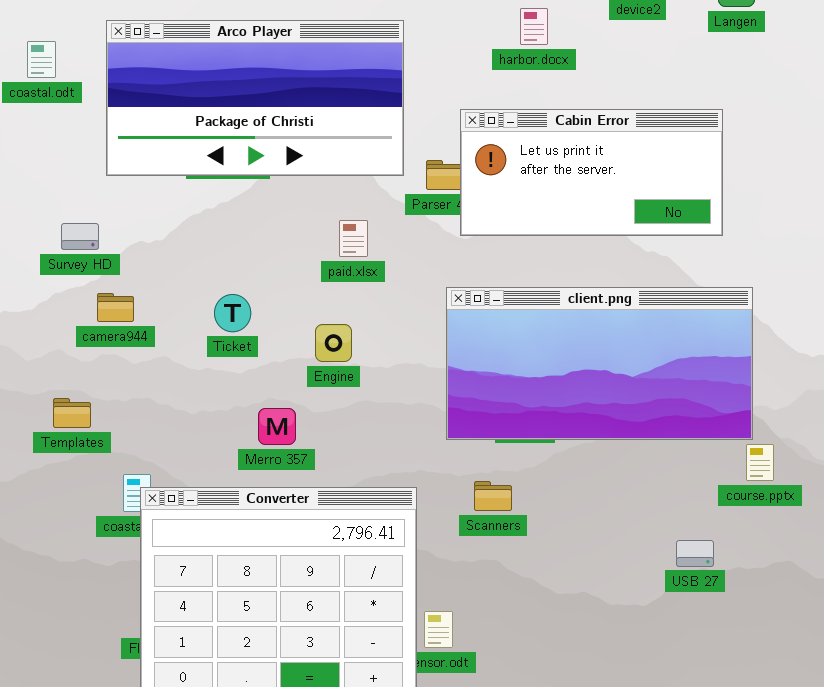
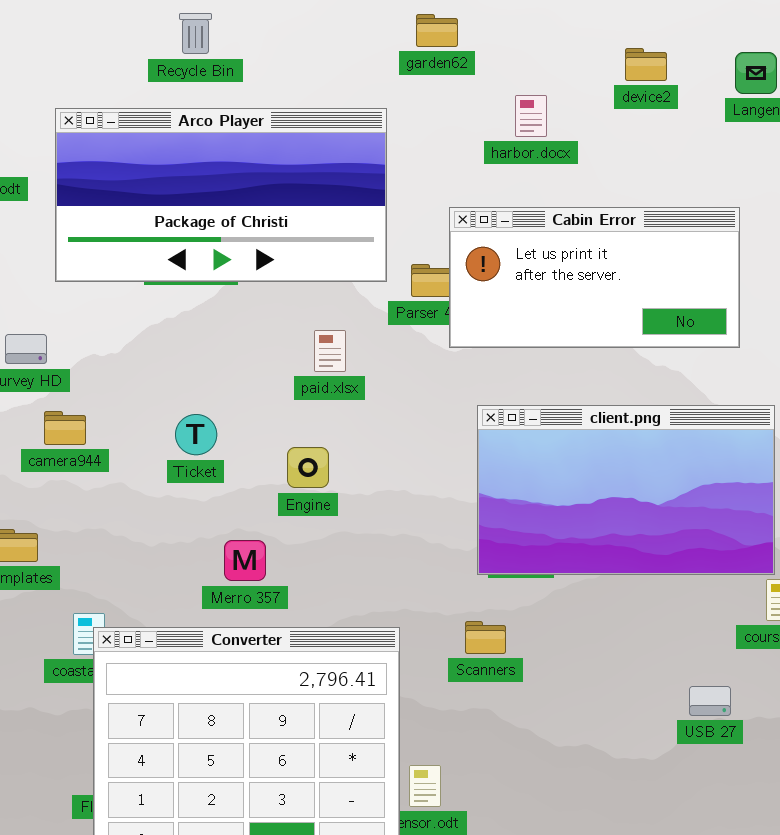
client.png: [446,287,753,440] -> [477,405,775,575], resized

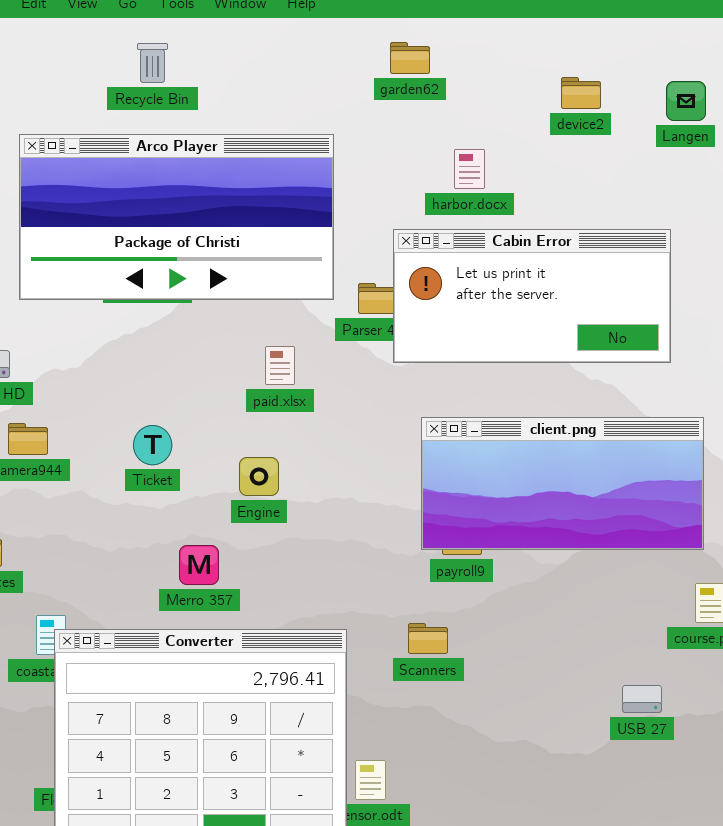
garden62: [416,14,458,47] -> [390,42,430,74], moved
harbor.docx: [515,95,547,137] -> [454,149,485,189], moved
client.png: [477,405,775,575] -> [421,417,704,550], resized

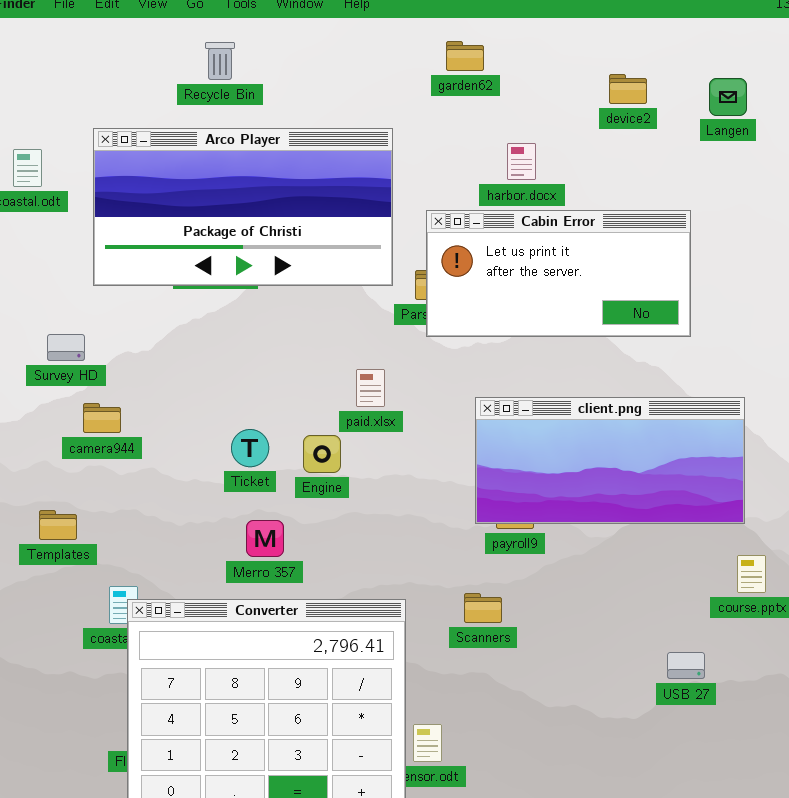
Cabin Error: [393,229,671,363] -> [426,210,691,337], moved
paid.xlsx: [265,346,295,385] -> [356,369,385,407], moved
Ticket: [133,425,172,465] -> [231,429,269,467], moved

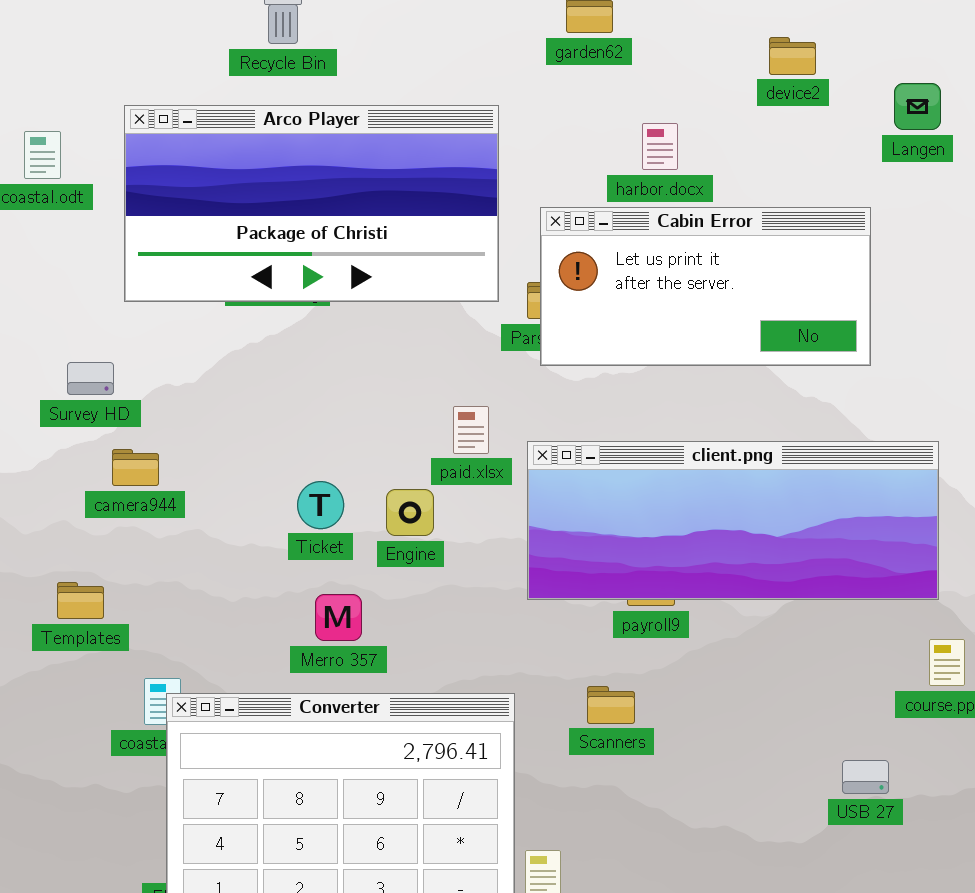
Langen: [709,78,747,116] -> [894,83,941,130], moved
client.png: [475,397,745,524] -> [527,441,939,600], resized

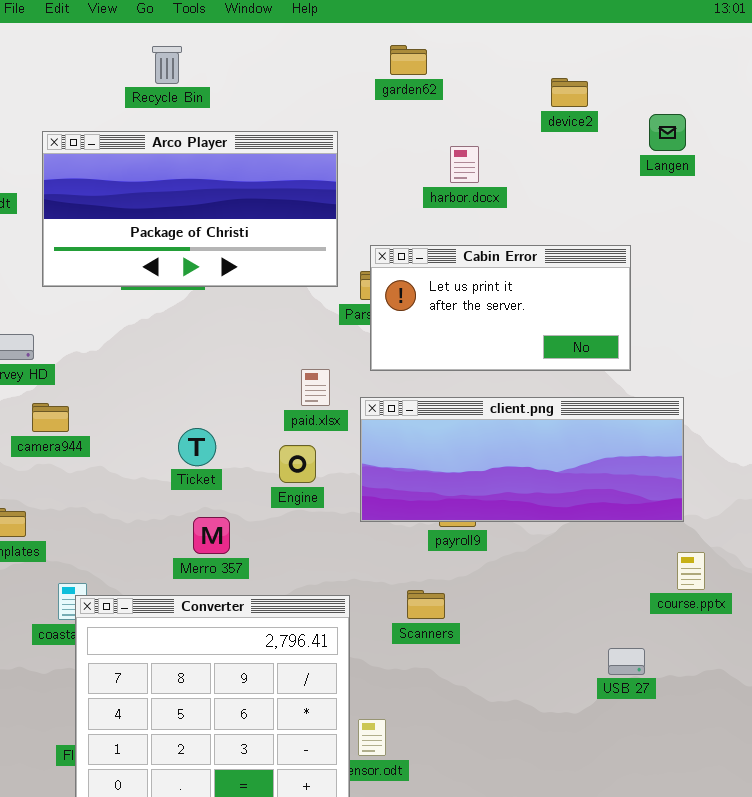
Cabin Error: [540,207,871,366] -> [370,245,631,371], moved
Engine: [386,489,434,536] -> [279,445,316,483], moved

